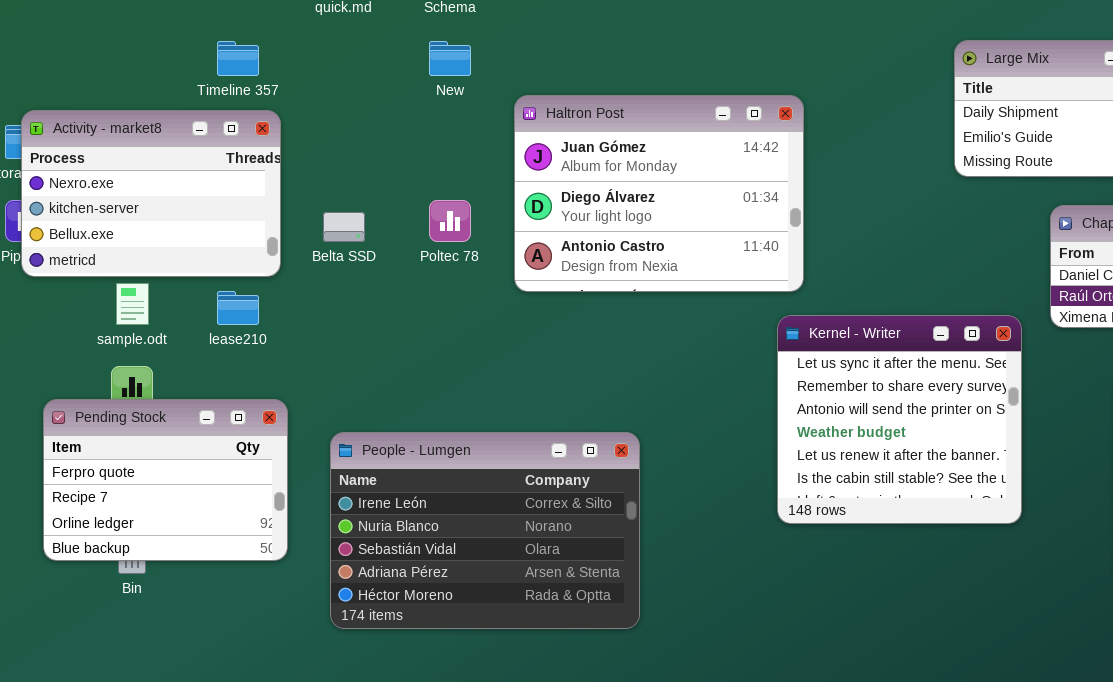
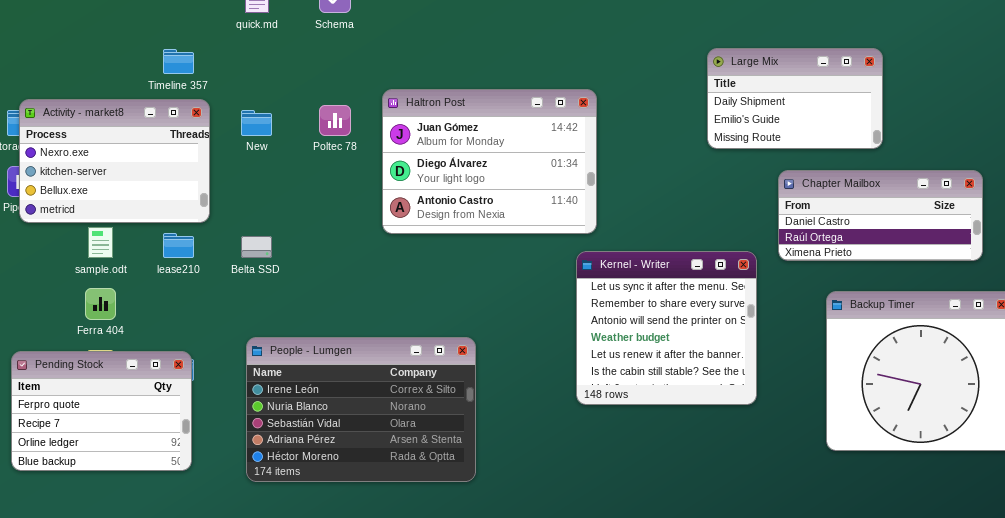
New: [429,41,471,76] -> [241,110,272,136], moved
Poltec 78: [429,200,471,242] -> [319,105,351,136], moved
Belta SSD: [323,212,365,242] -> [241,236,272,258], moved
Pending Stock: [43,399,288,561] -> [11,351,192,471], moved

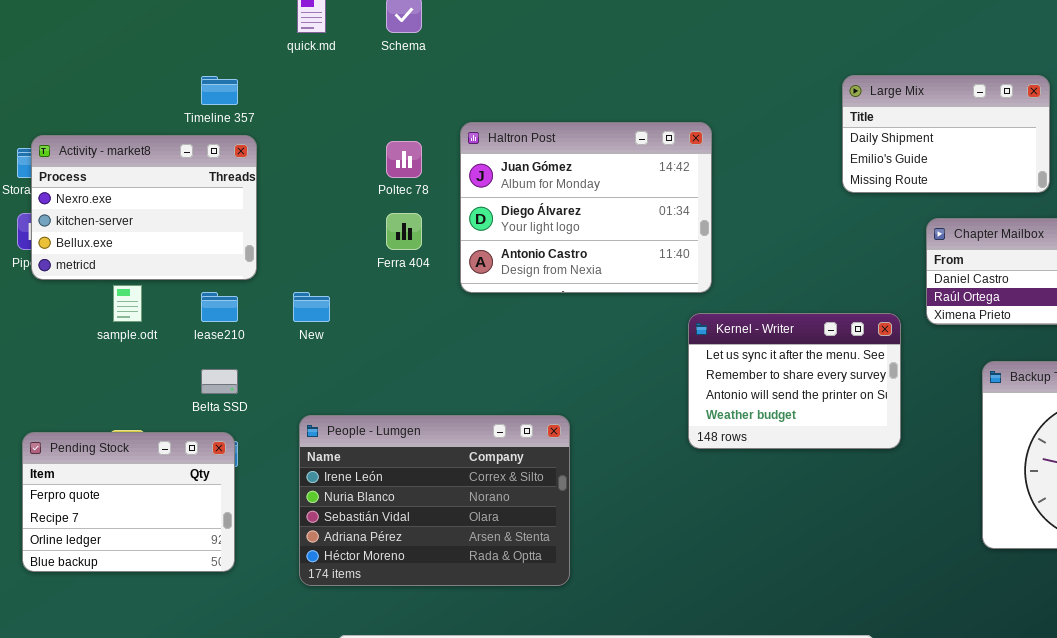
New: [241,110,272,136] -> [293,292,330,322], moved
Belta SSD: [241,236,272,258] -> [201,369,238,394], moved
Kernel - Writer: [576,251,757,405] -> [688,313,901,449], resized
Ferra 404: [85,288,116,320] -> [386,213,422,250], moved

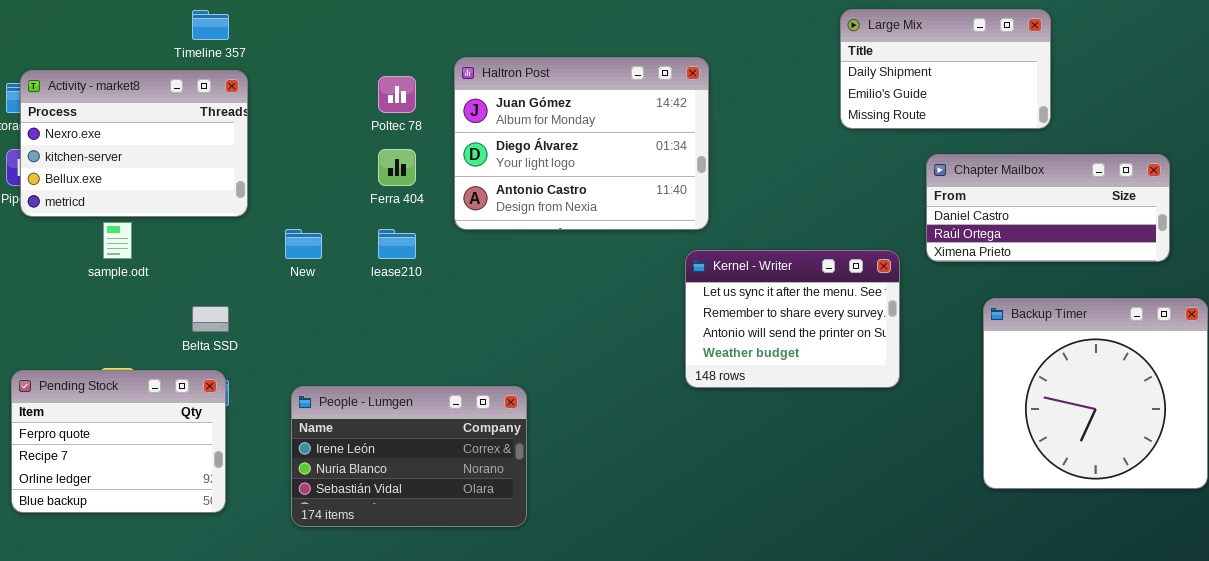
lease210: [201,292,238,322] -> [378,229,416,259], moved
People - Lumgen: [299,415,570,586] -> [291,386,527,527], resized

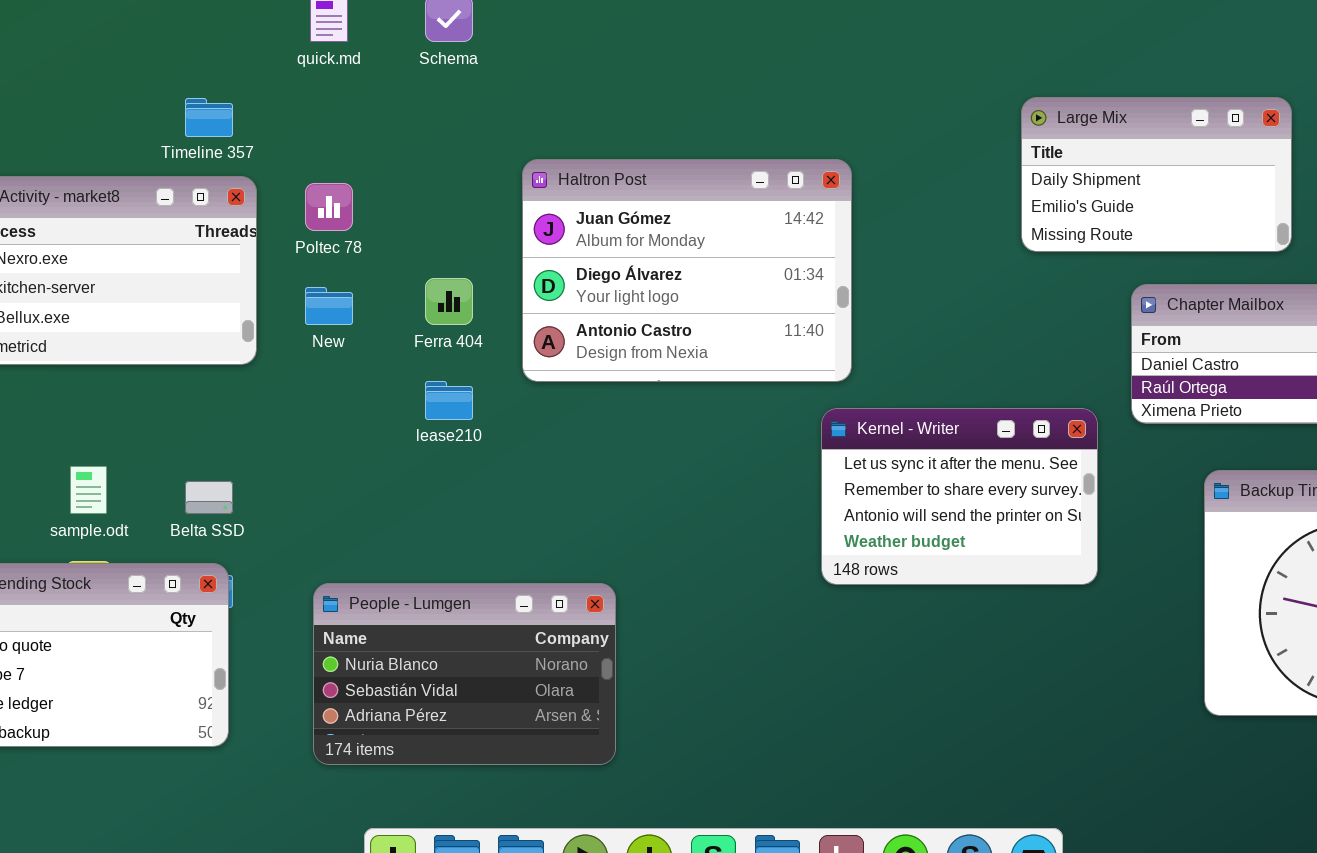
Poltec 78: [378,76,416,113] -> [305,183,353,231], moved
sample.odt: [103,222,132,259] -> [70,466,107,514], moved
New: [285,229,322,259] -> [305,287,353,325], moved
People - Lumgen: [291,386,527,527] -> [313,583,616,765], scrolled down 1 row

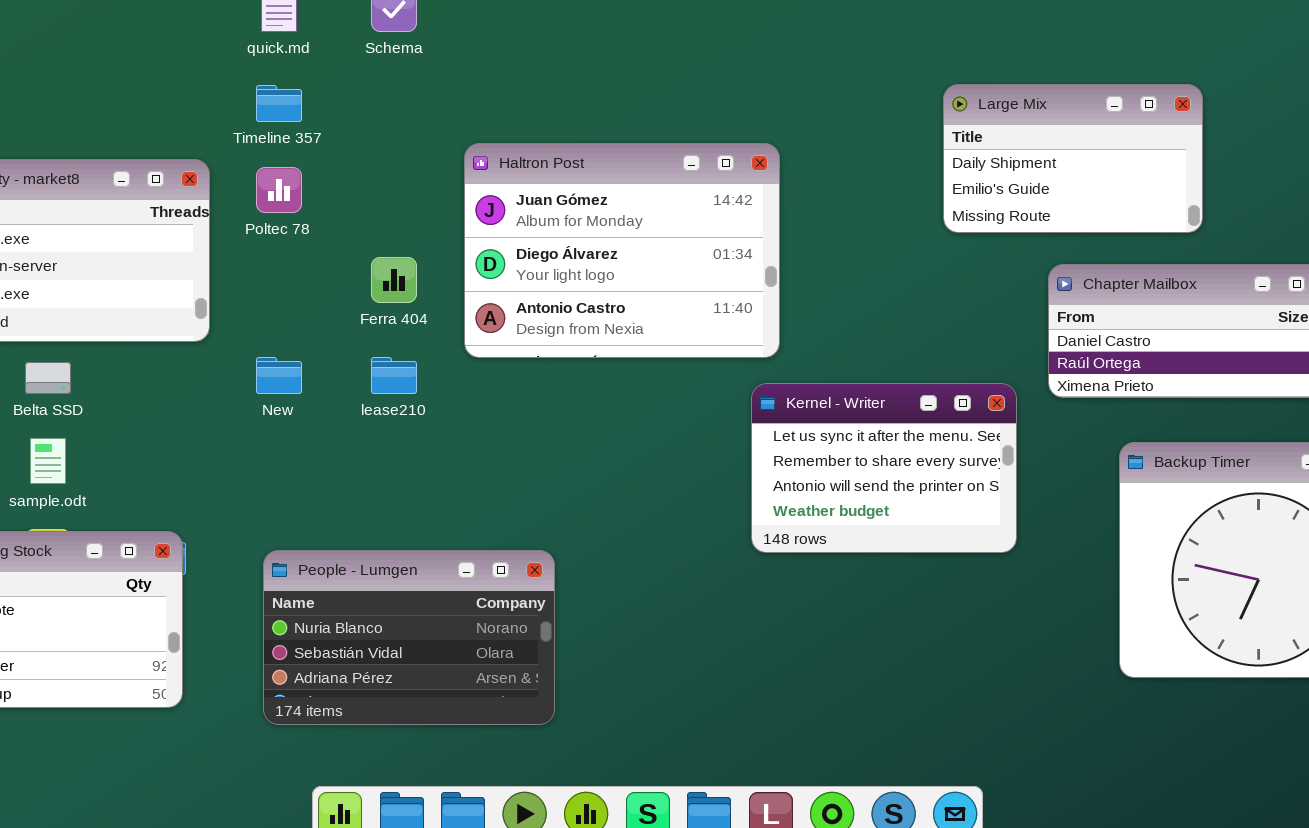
Timeline 357: [185,98,233,137] -> [256,85,302,122], moved
New: [305,287,353,325] -> [256,357,302,394], moved
Belta SSD: [185,481,233,514] -> [25,362,71,394], moved

